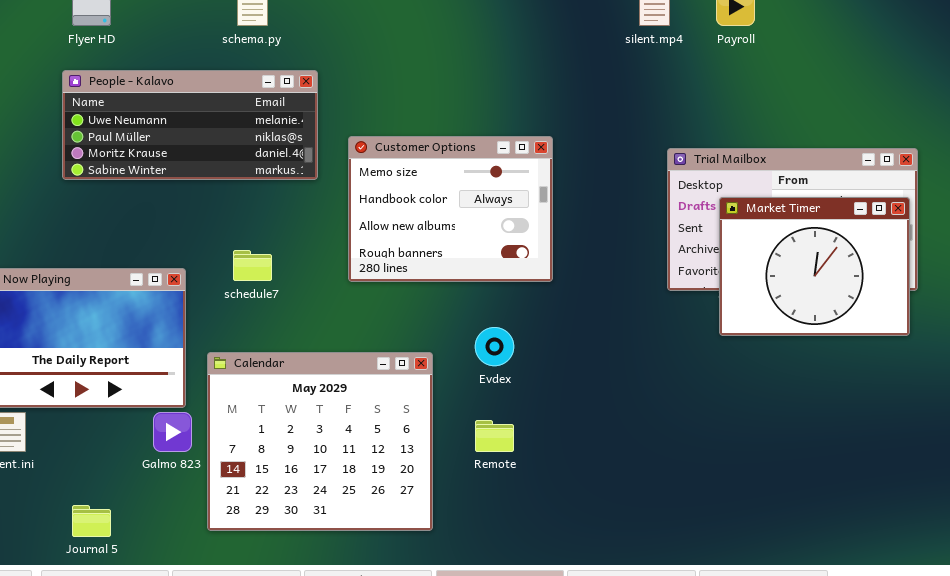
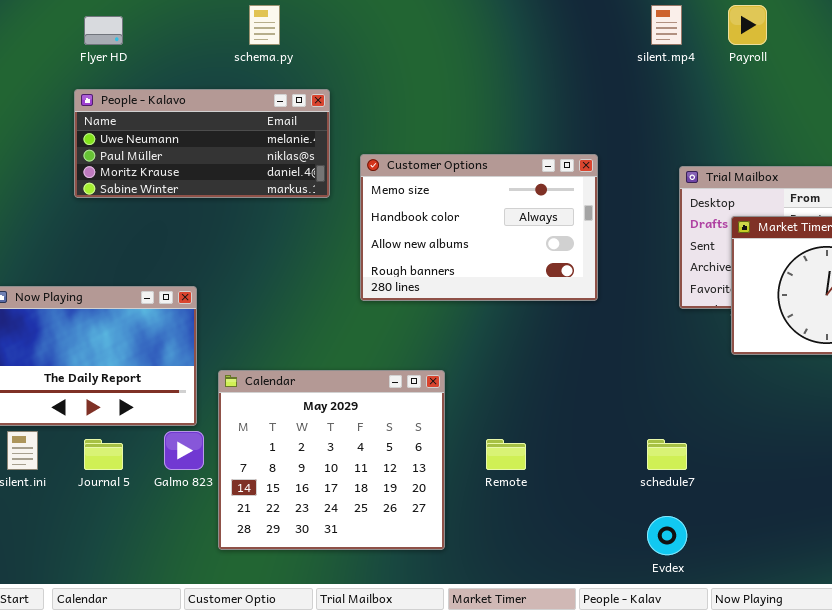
Customer Options: [348,136,553,282] -> [360,154,598,301], resized
schedule7: [233,250,272,281] -> [647,439,687,470], moved
Evdex: [475,327,514,366] -> [647,516,687,555], moved
Journal 5: [72,505,111,537] -> [84,439,123,470], moved

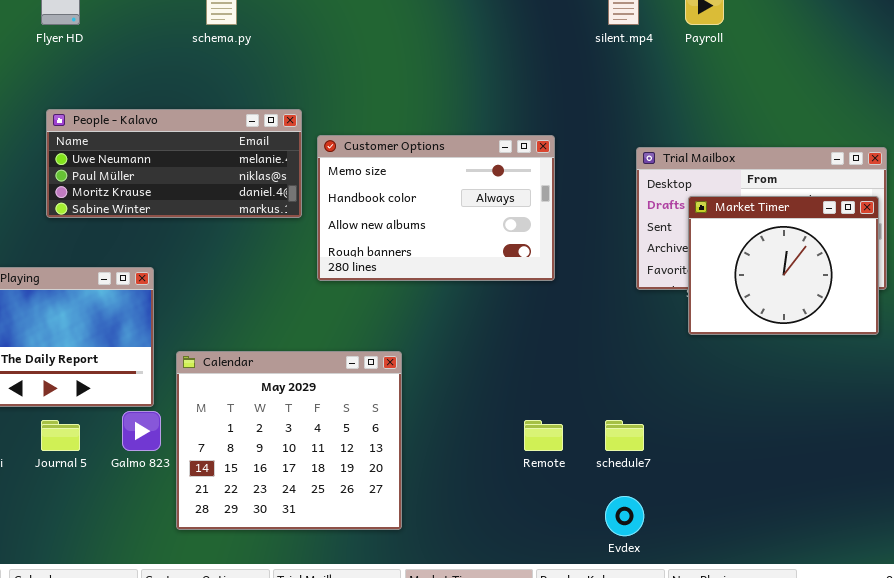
People - Kalavo: [74,89,330,198] -> [46,109,302,218], moved
Remote: [486,439,526,470] -> [524,420,563,451], moved

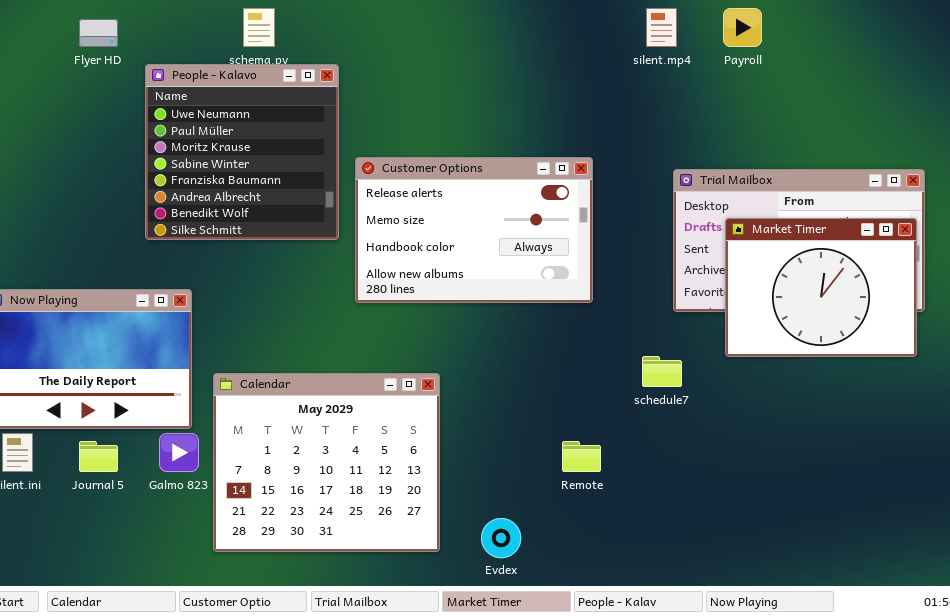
People - Kalavo: [46,109,302,218] -> [145,64,339,240], resized
Customer Options: [317,135,555,281] -> [355,157,593,303], scrolled up 1 row
schedule7: [605,420,644,451] -> [642,356,682,387], moved
Evdex: [605,496,644,536] -> [481,518,521,558], moved

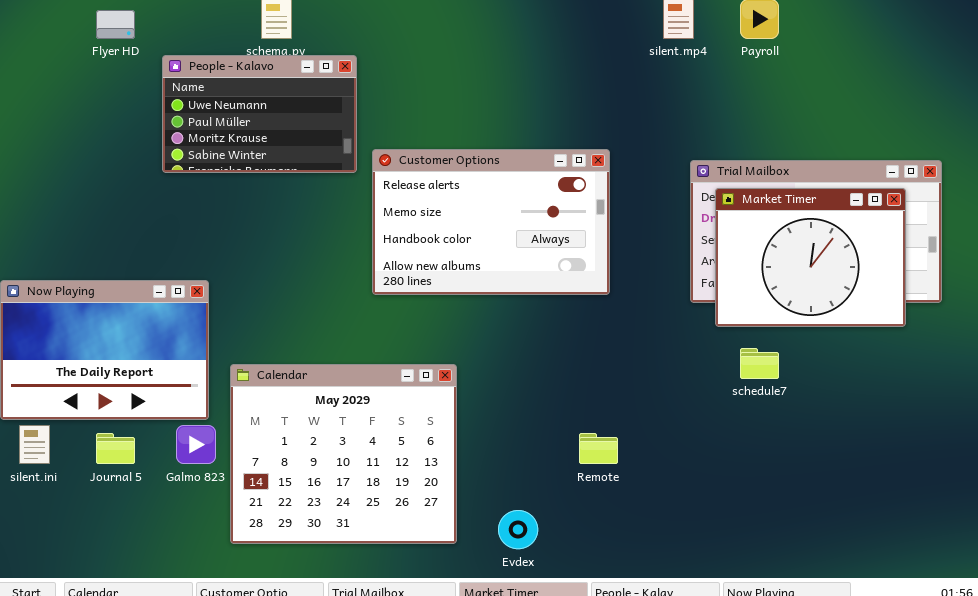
People - Kalavo: [145,64,339,240] -> [162,55,357,173], resized
Market Timer: [725,218,917,357] -> [715,188,906,327], moved
schedule7: [642,356,682,387] -> [740,348,779,379], moved

